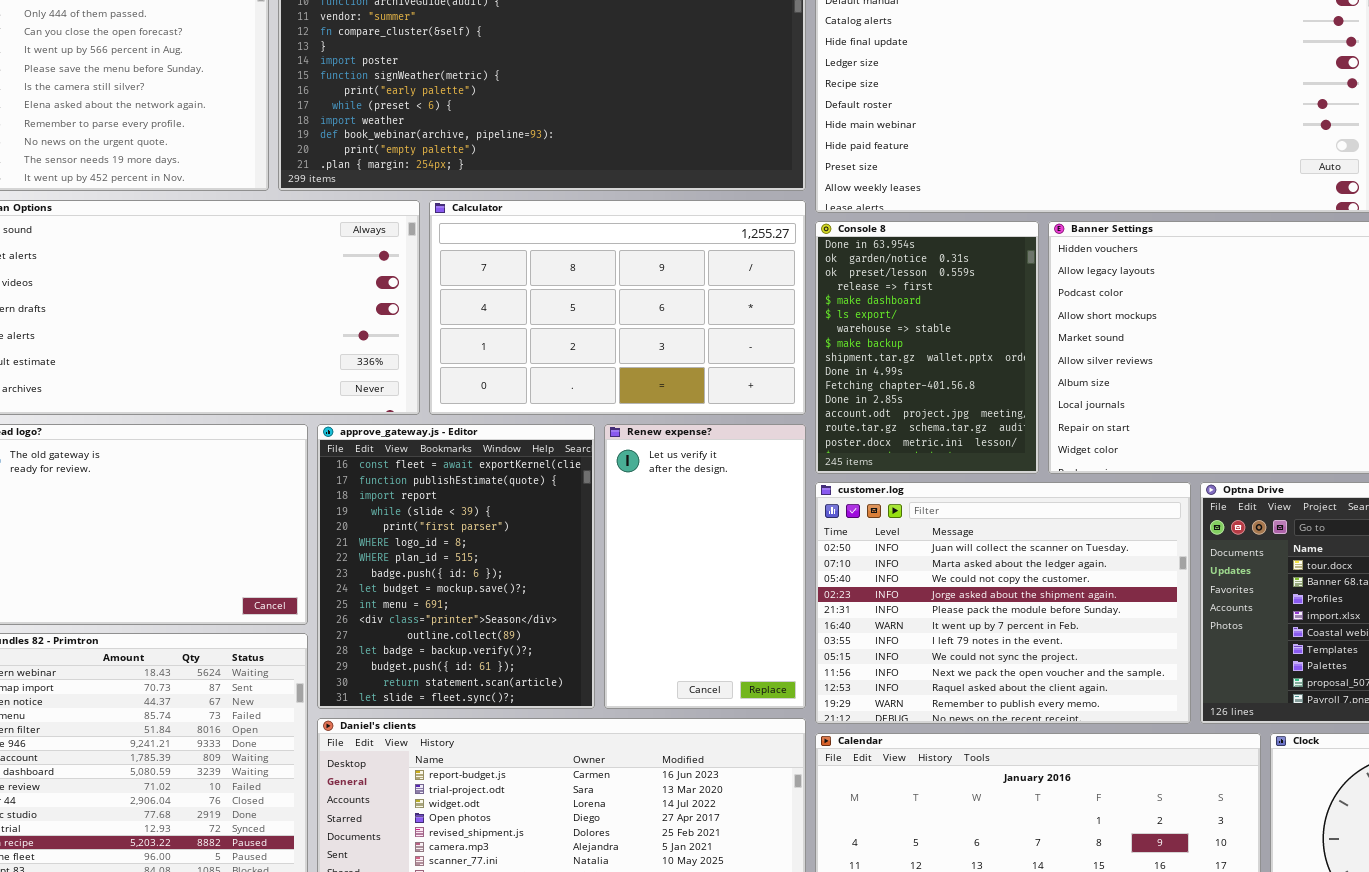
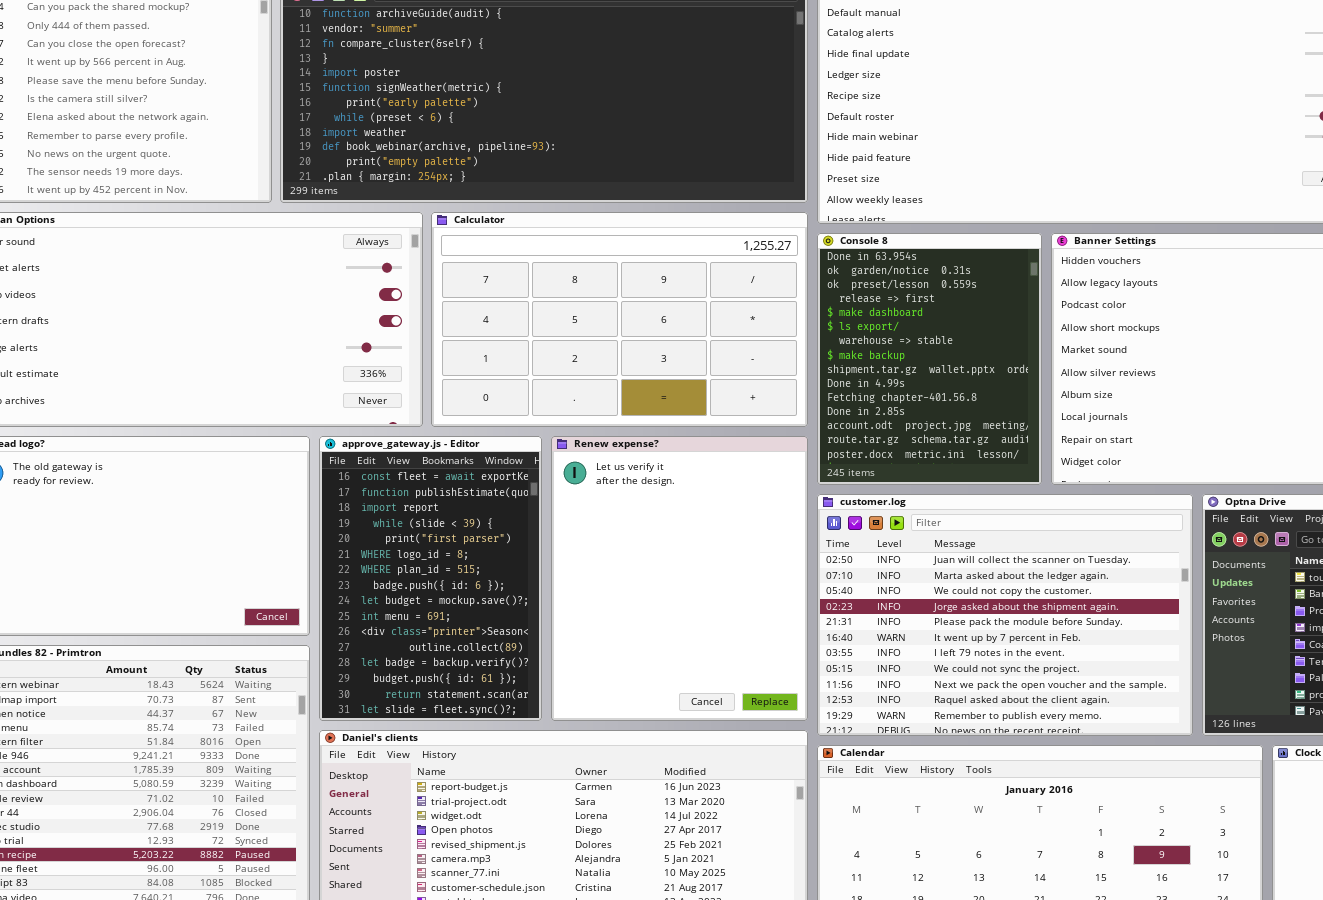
approve_gateway.js - Editor: [317,424,595,709] -> [319,436,542,721], resized
Renew expense?: [604,424,806,709] -> [551,436,808,721], resized

